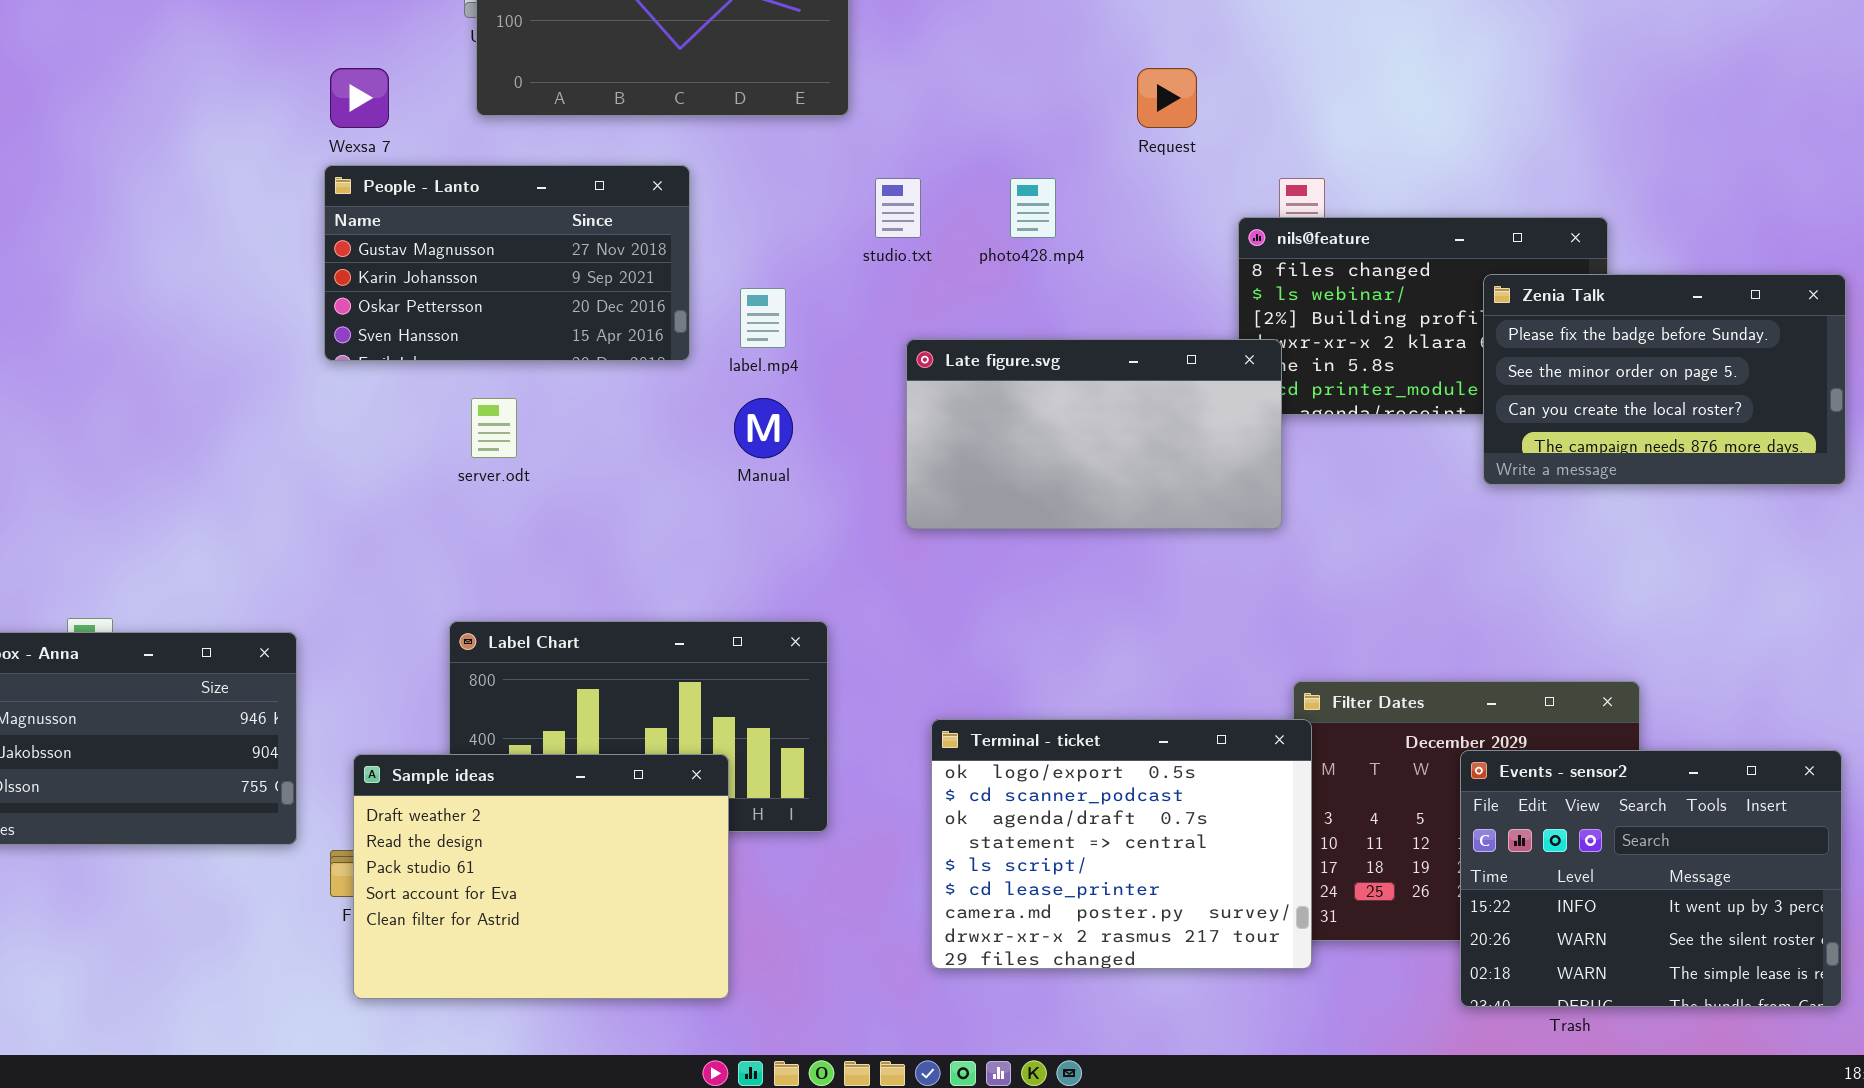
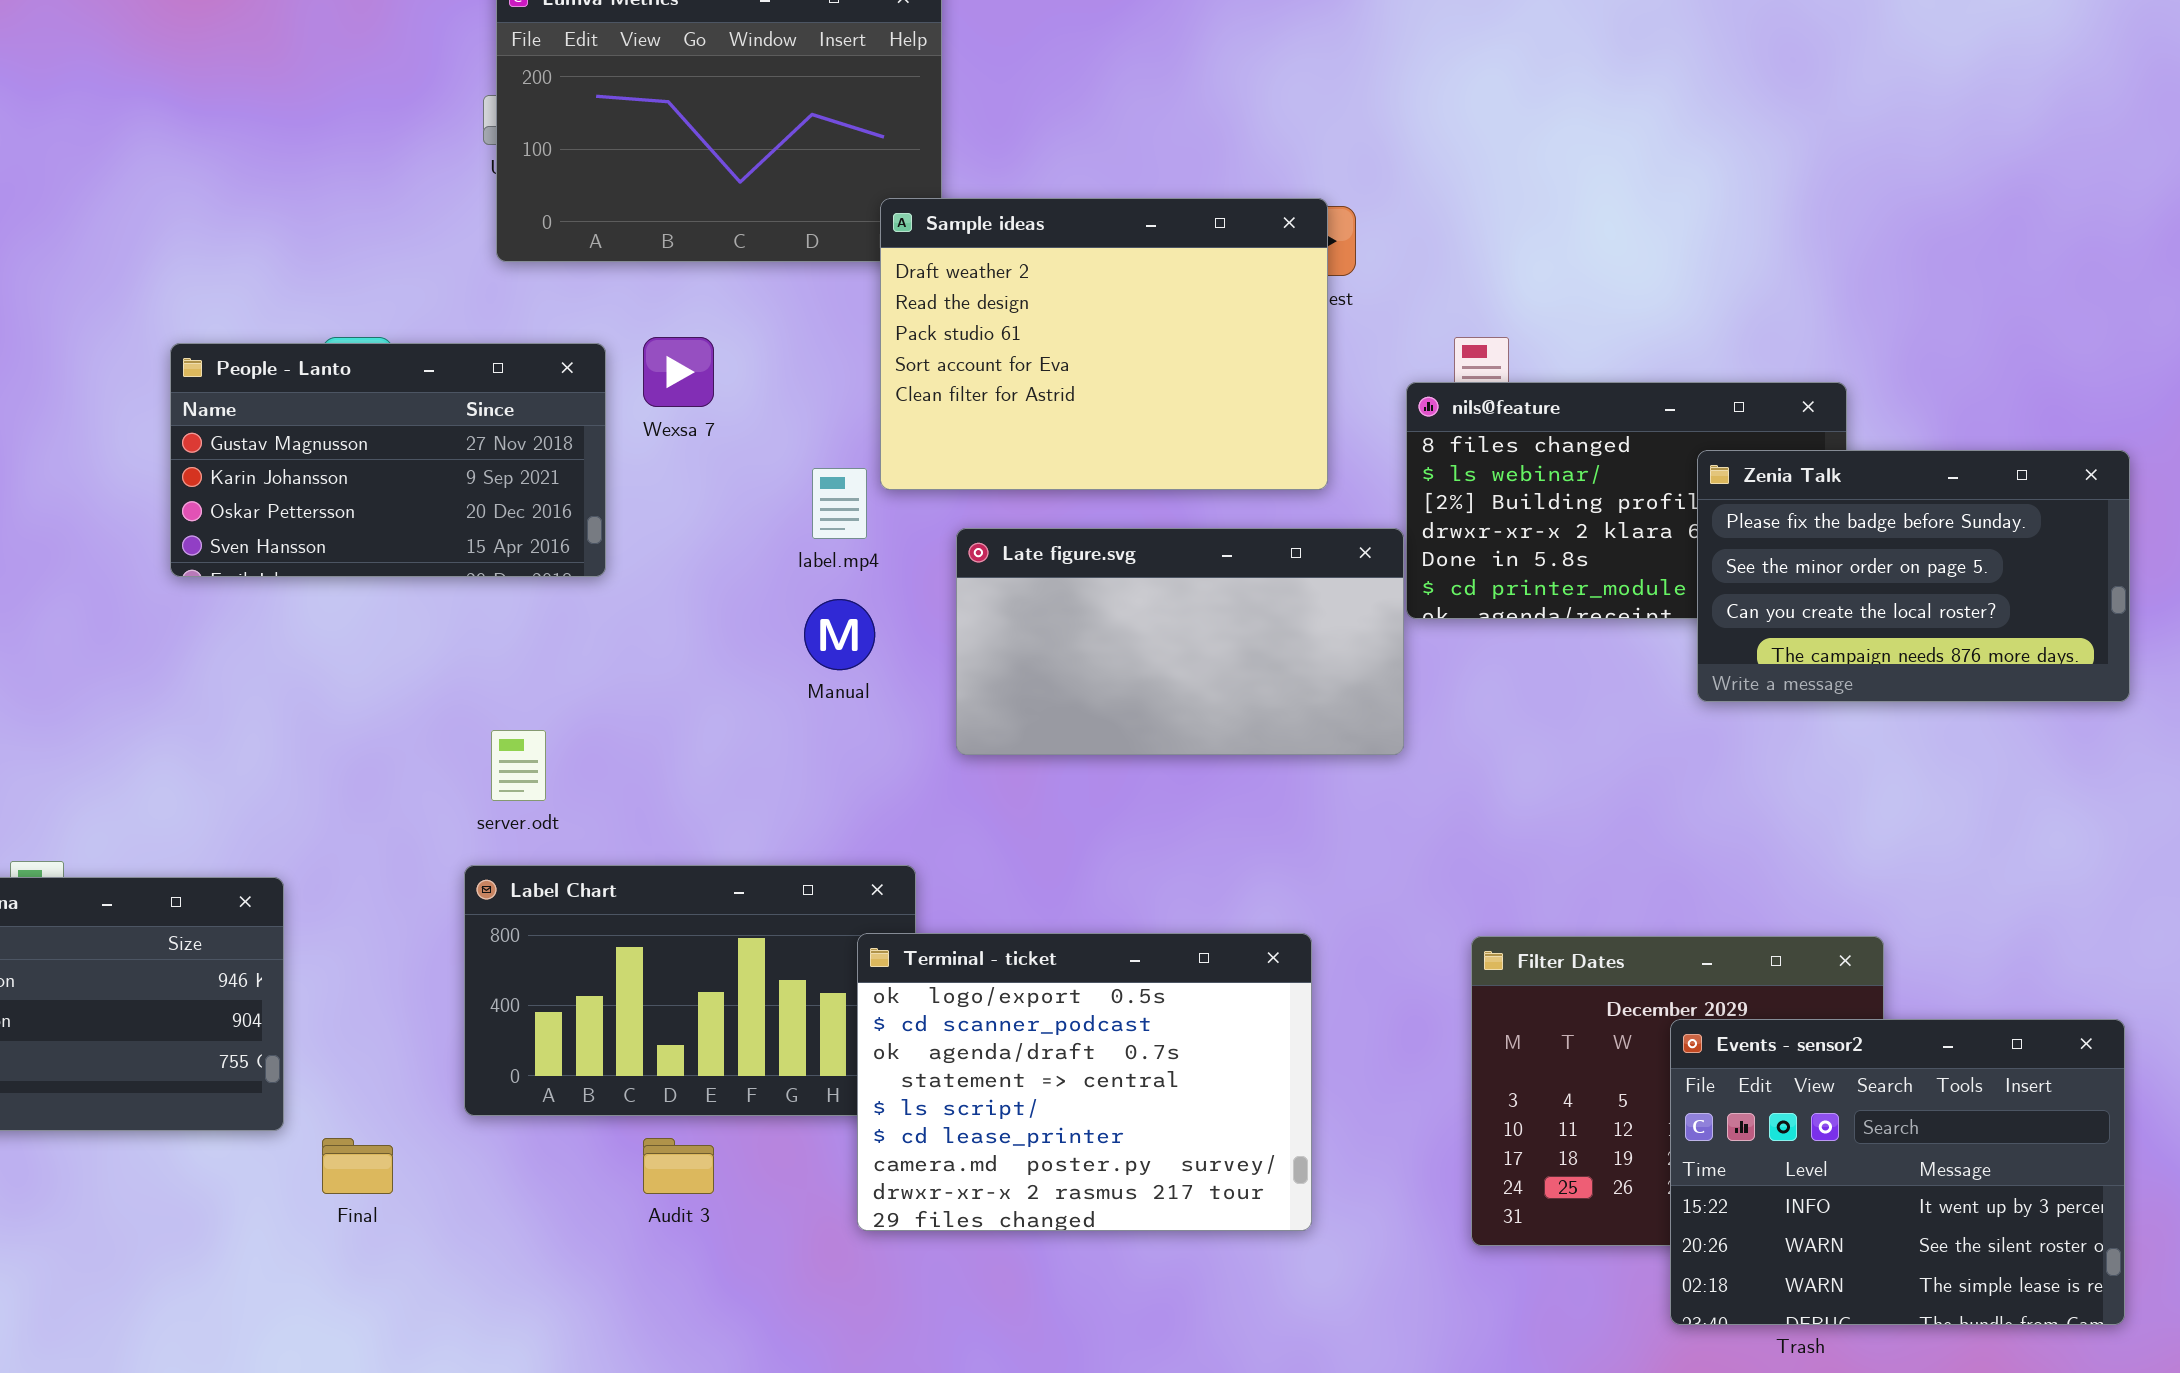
Wexsa 7: [330,68,389,128] -> [643,337,714,407], moved
People - Lanto: [324,165,690,361] -> [170,343,606,577], moved
Late figure.svg: [906,339,1282,529] -> [956,528,1404,755], moved
server.odt: [471,398,517,458] -> [491,730,546,801], moved
Terminal - ticket: [931,719,1312,969] -> [857,933,1312,1231], moved
Sample ideas: [353,754,729,999] -> [880,198,1328,490], moved

